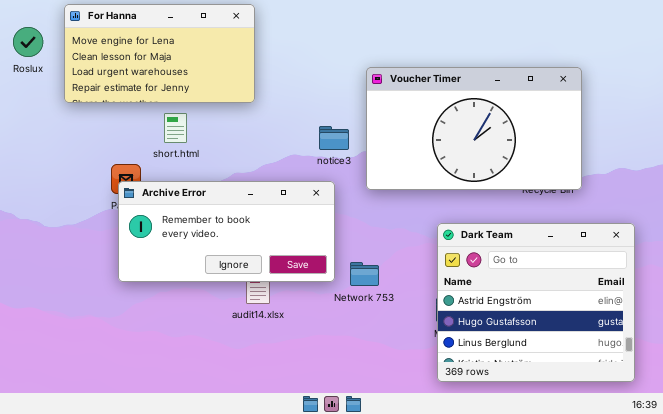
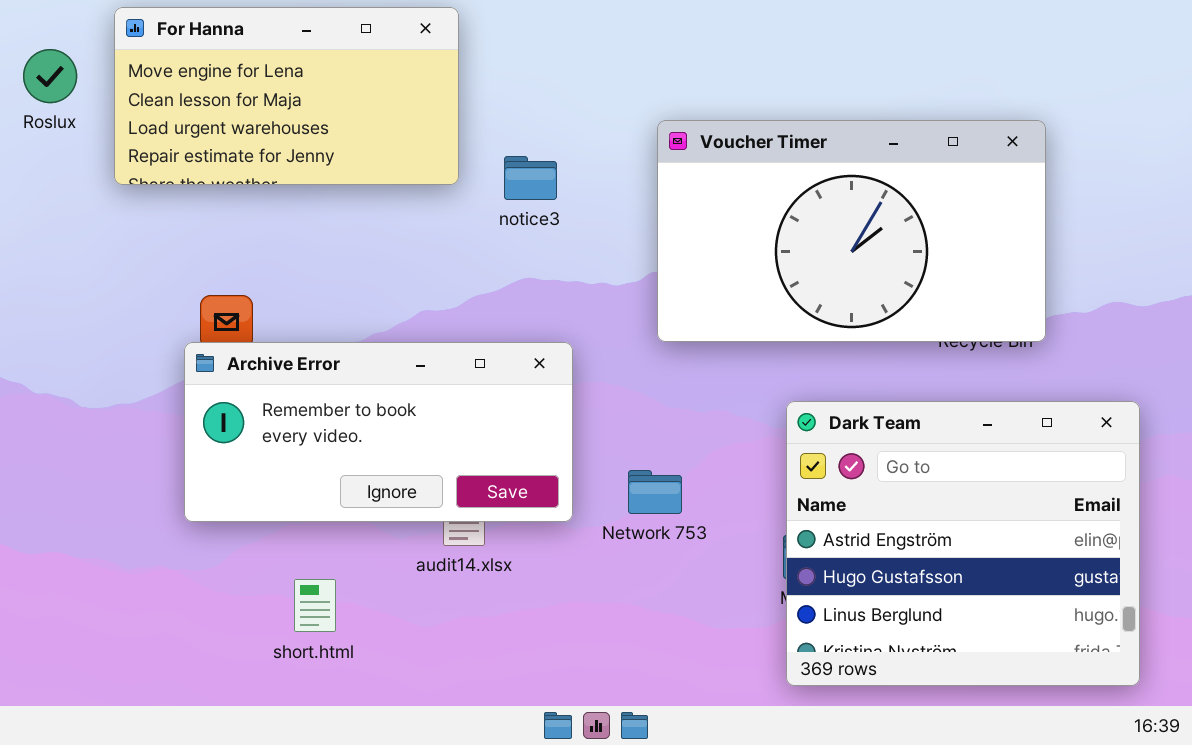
short.html: [164,113,187,143] -> [294,579,336,632], moved
notice3: [319,126,349,150] -> [504,156,557,200], moved
Archive Error: [118,181,335,282] -> [184,342,573,522], moved

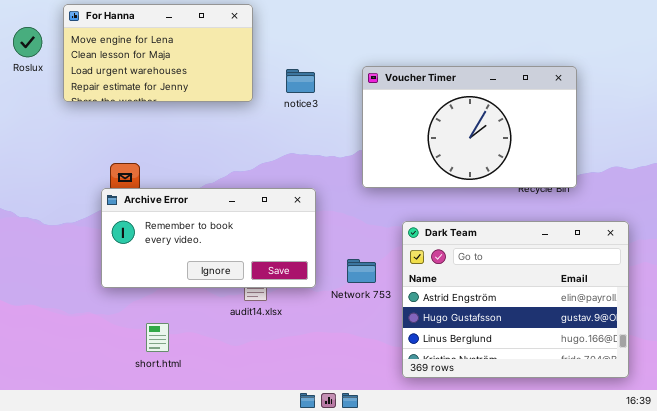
notice3: [504,156,557,200] -> [286,69,315,93], moved
Dark Team: [786,401,1140,686] -> [402,221,629,378], resized
short.html: [294,579,336,632] -> [146,323,169,352], moved

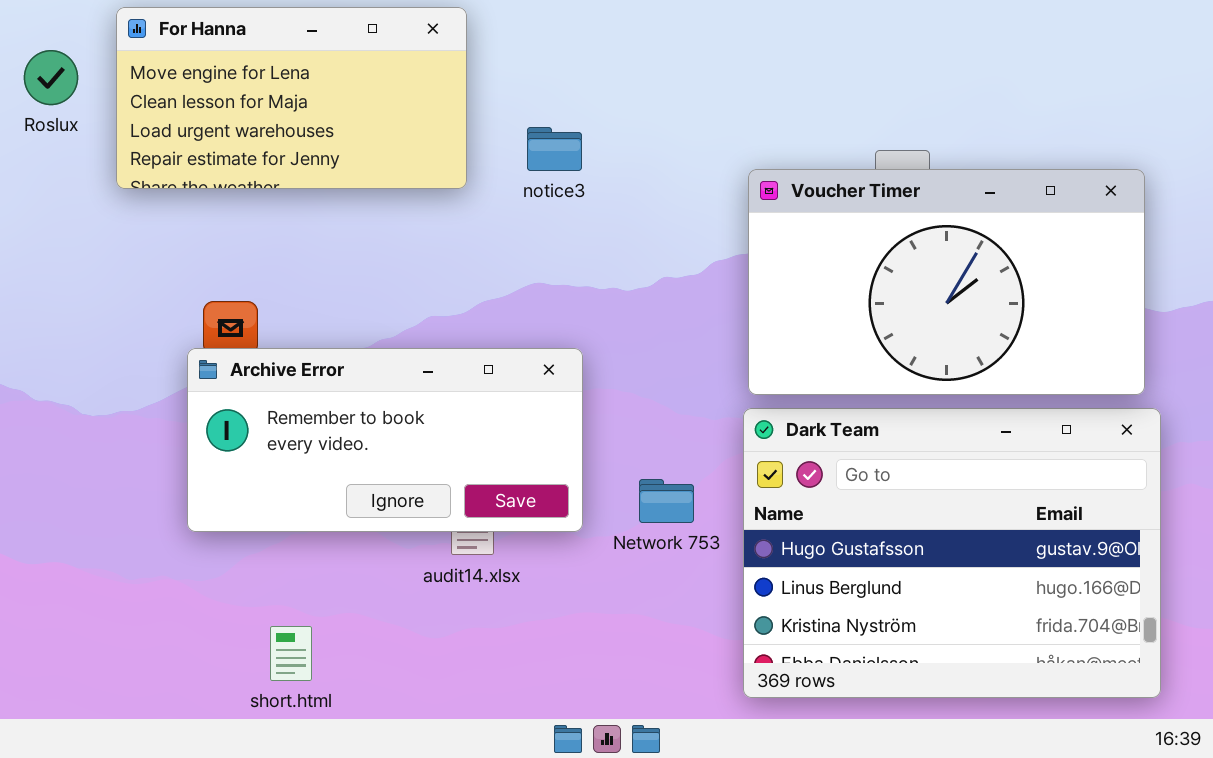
Voucher Timer: [362,66,577,188] -> [748,169,1145,395], moved
Dark Team: [402,221,629,378] -> [743,408,1161,698], scrolled down 1 row
short.html: [146,323,169,352] -> [270,626,312,681], moved

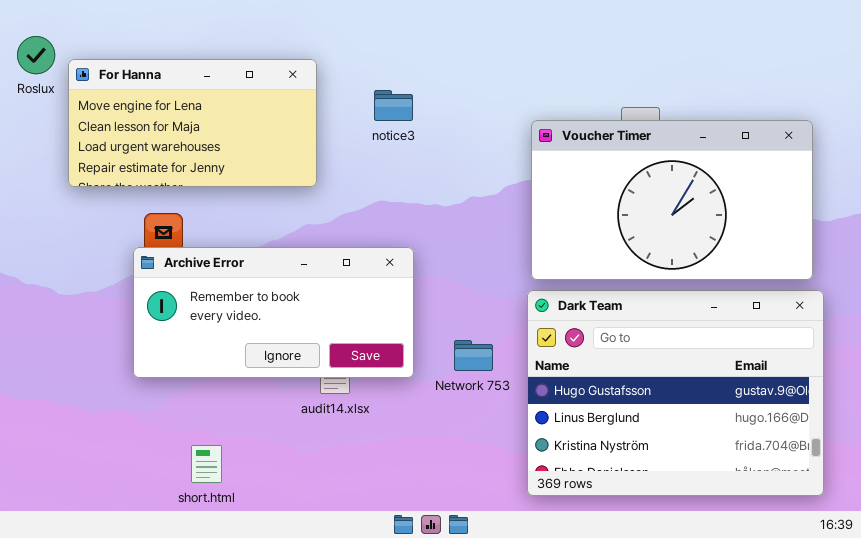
For Hanna: [116,7,467,189] -> [68,59,317,187], moved

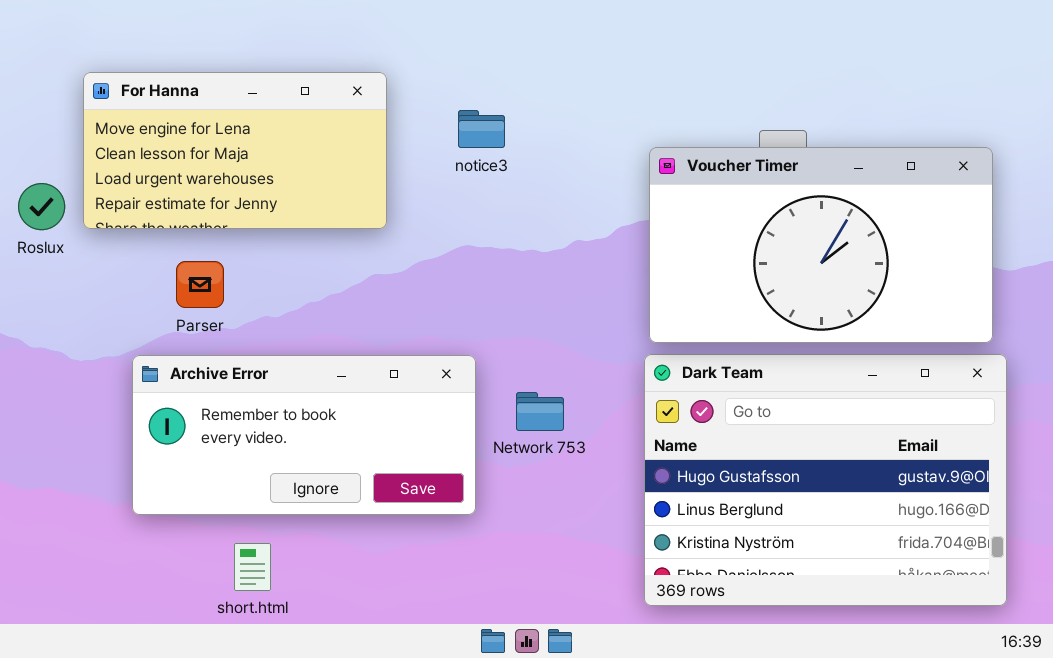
Roslux: [17,36,55,74] -> [18,183,65,230], moved
Archive Error: [133,247,414,378] -> [132,355,476,515], moved
Network 753: [454,340,493,371] -> [516,392,564,431], moved

